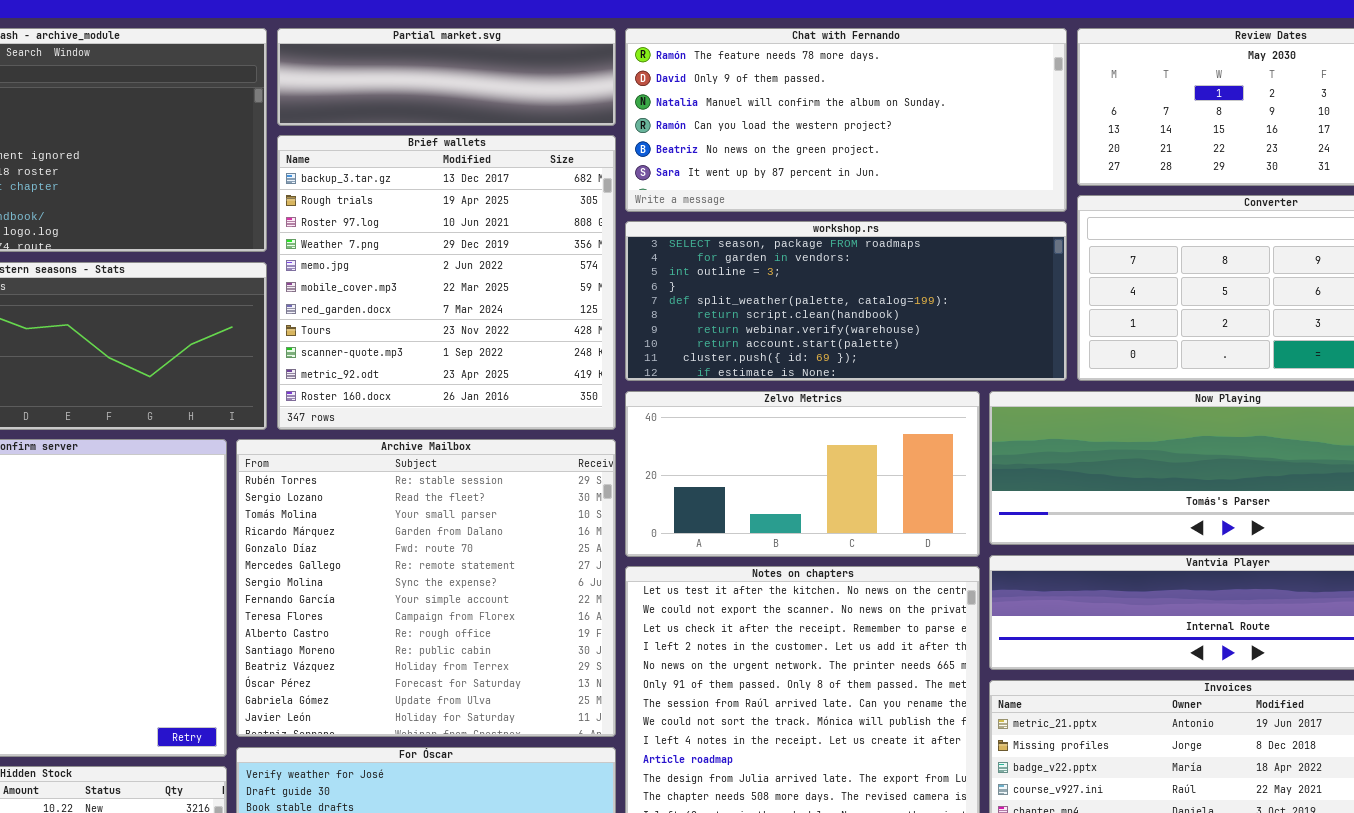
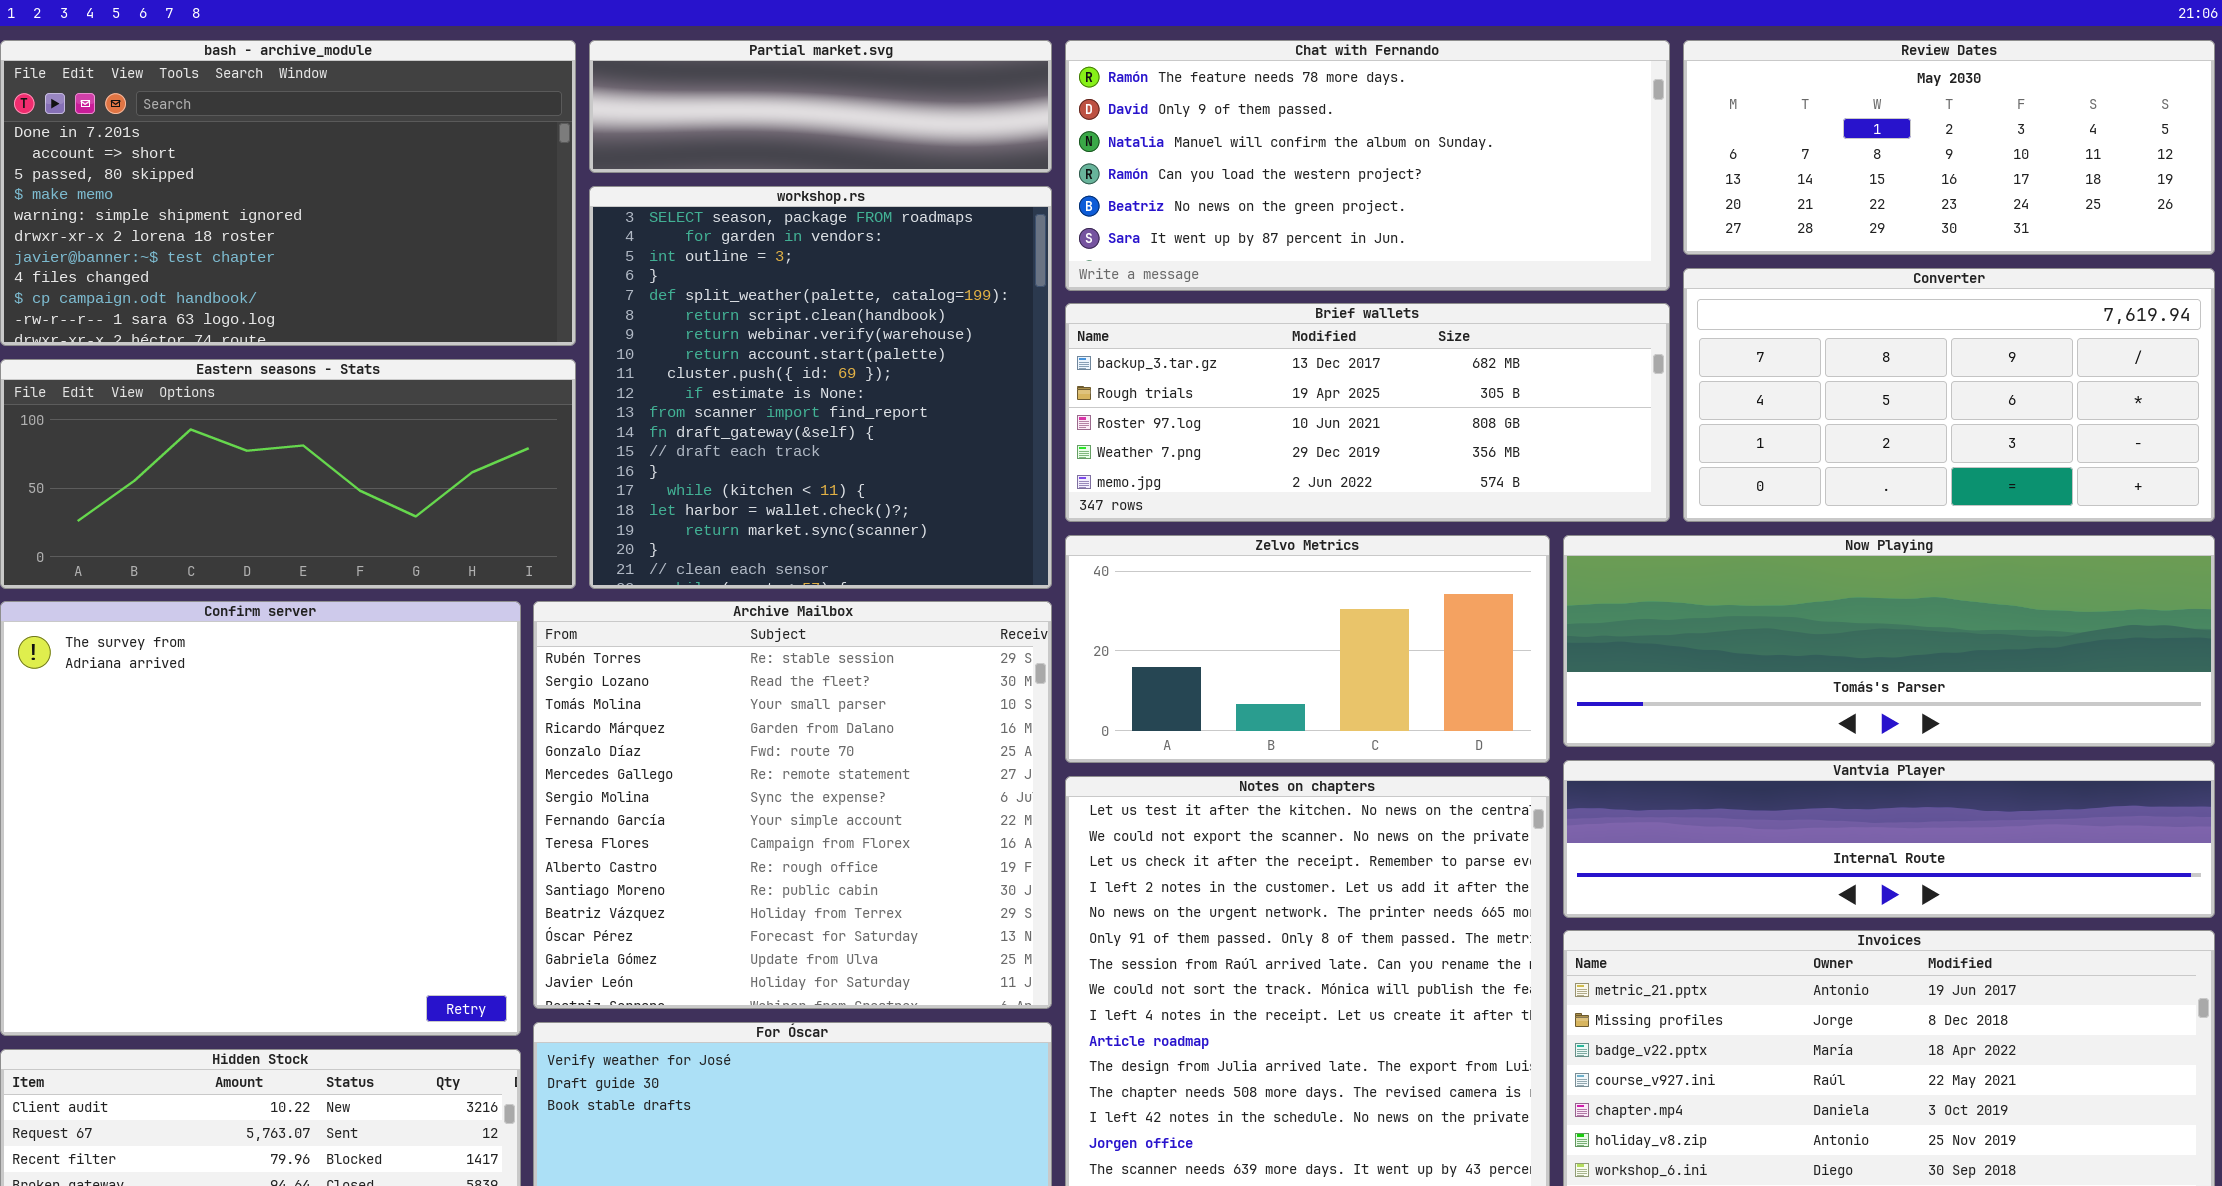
Brief wallets: [277,135,616,430] -> [1065,303,1670,522], moved, resized
workshop.rs: [625,221,1067,381] -> [589,186,1052,589], moved, resized

